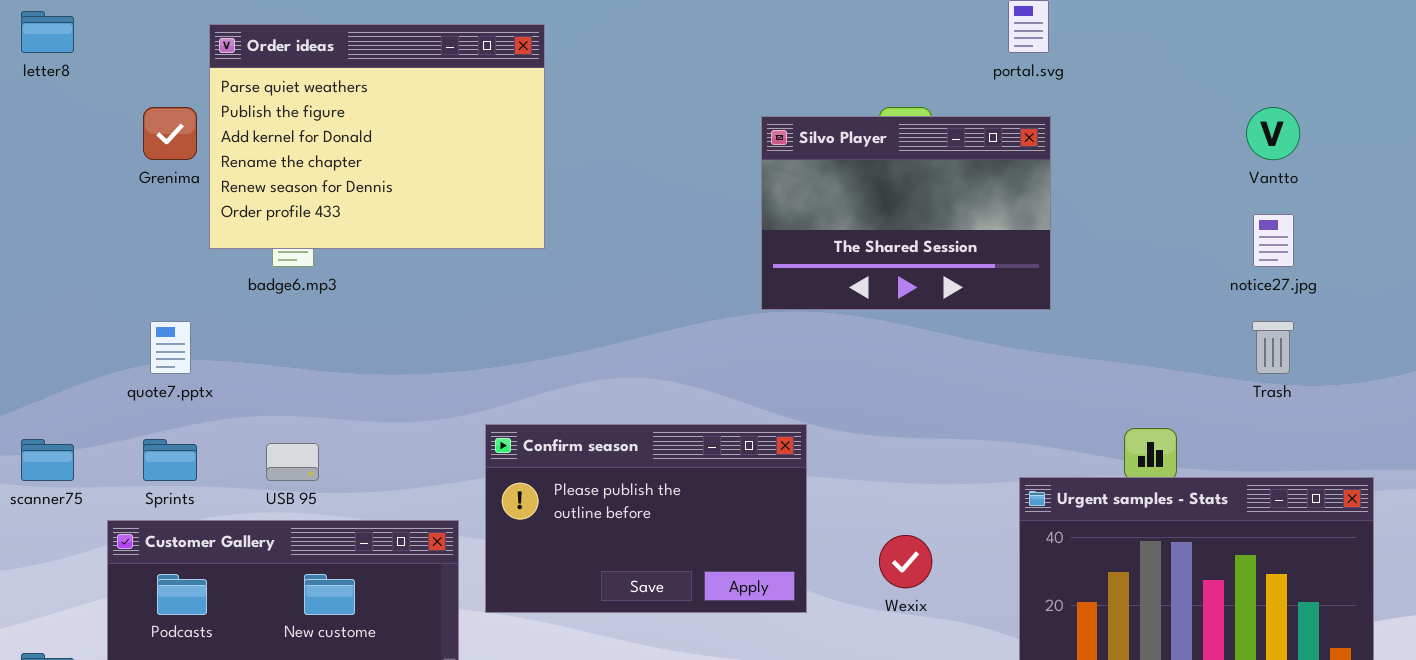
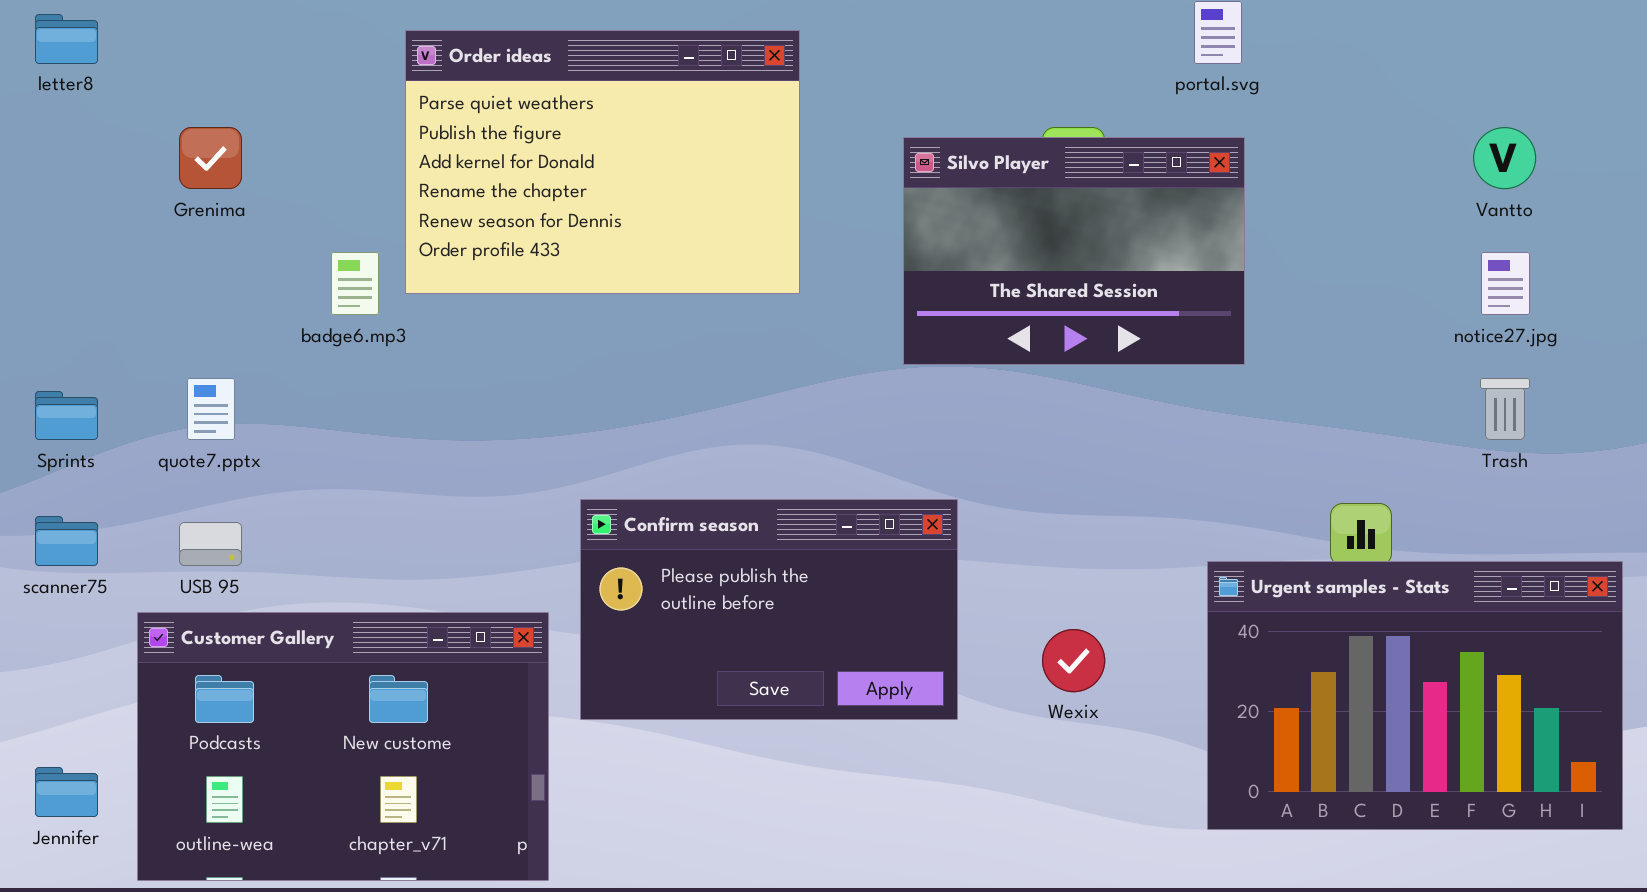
Order ideas: [209,24,545,249] -> [405,30,800,294], moved
Sprints: [143,439,197,481] -> [35,391,98,440], moved
USB 95: [266,443,319,481] -> [179,522,242,566], moved

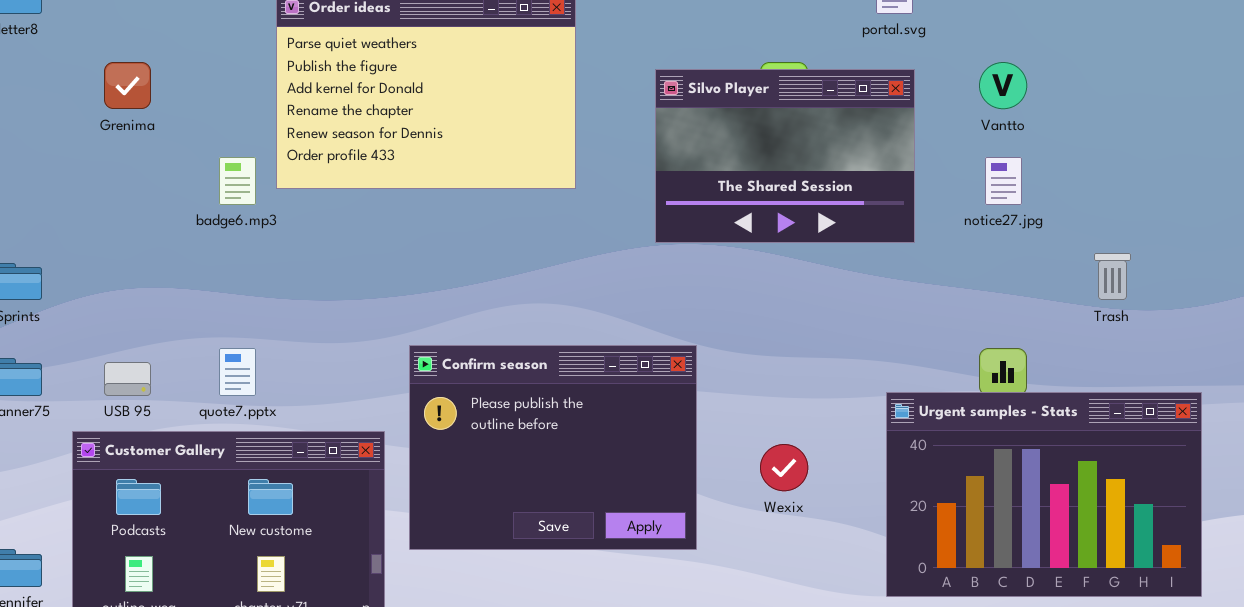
Vantto: [1473,127,1536,189] -> [979,62,1027,109], moved
notice27.jpg: [1481,252,1530,315] -> [985,157,1022,205], moved
quote7.pptx: [187,378,235,440] -> [219,348,256,396], moved
Confirm season: [580,499,958,720] -> [409,345,697,550], resized

